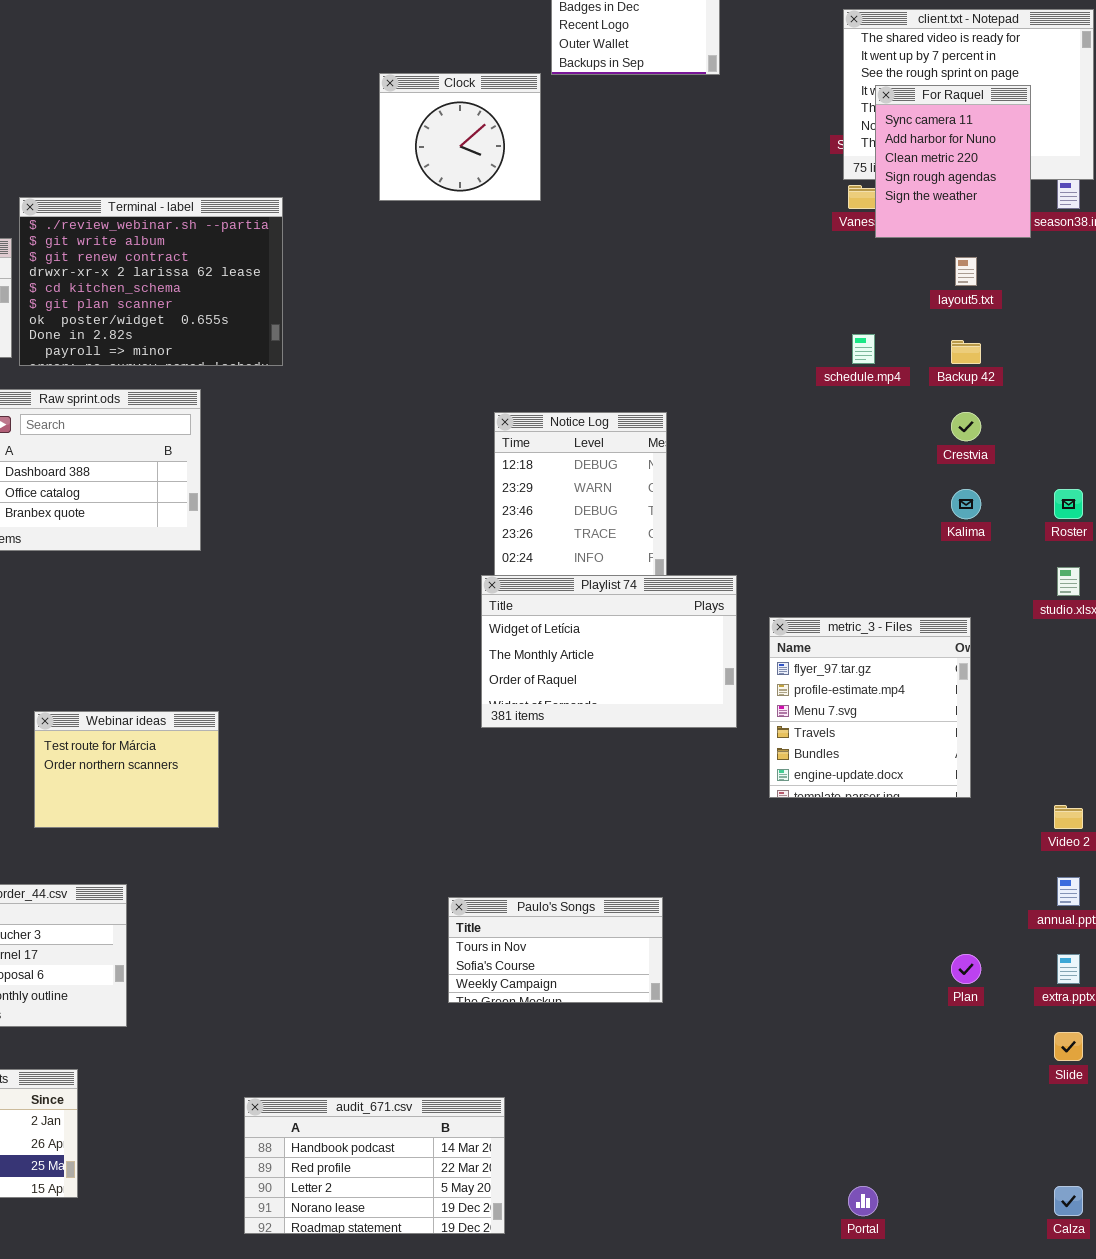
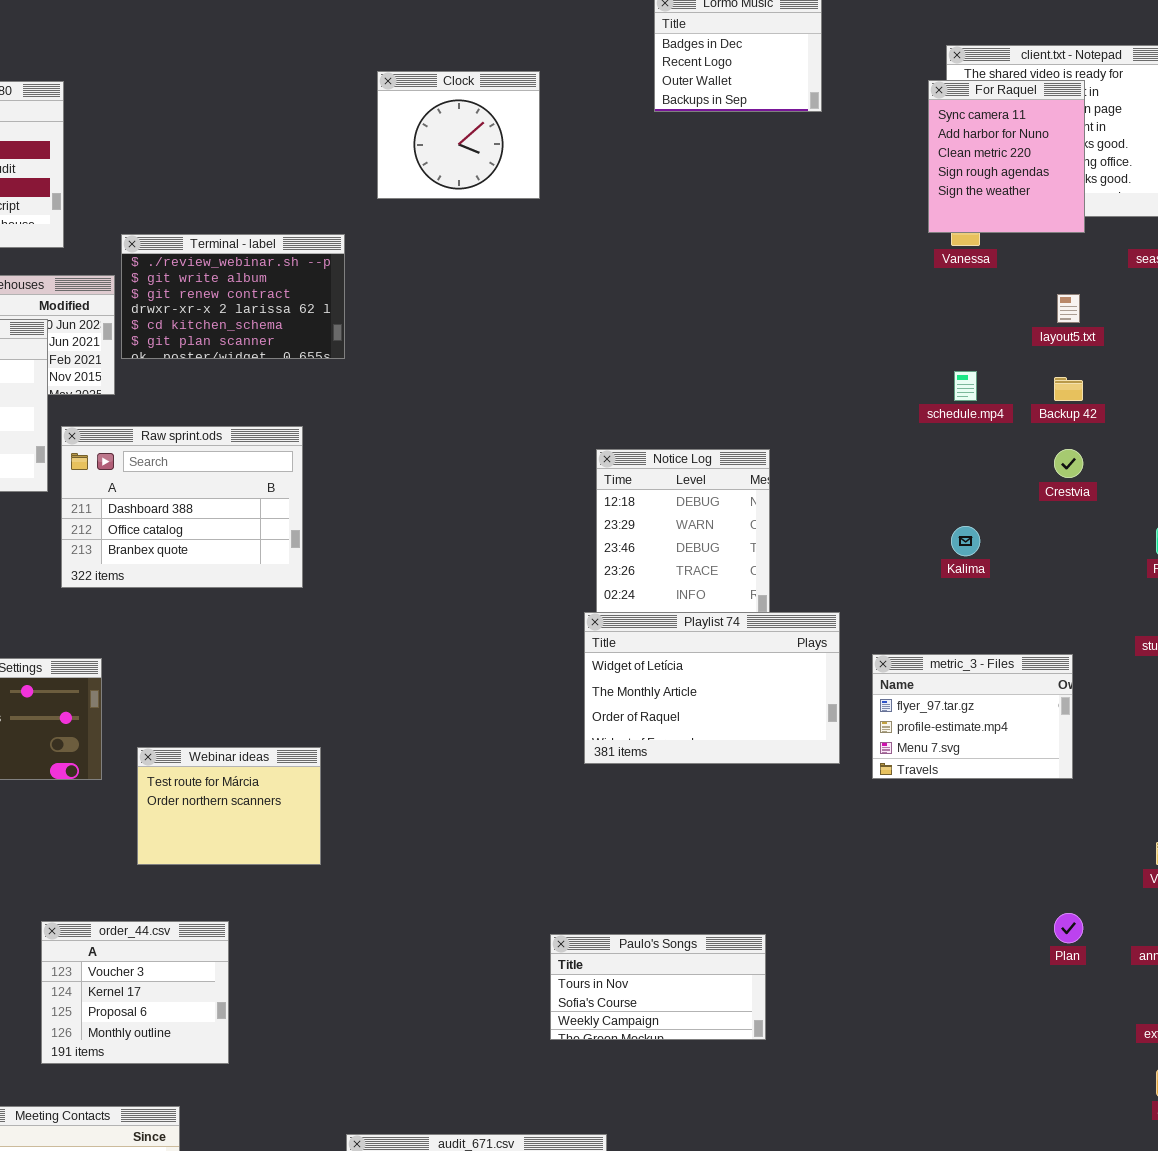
Clock: [379,73,541,201] -> [377,71,540,199], moved
For Raquel: [875,85,1031,238] -> [928,80,1085,233], moved
Terminal - label: [19,197,283,366] -> [121,234,345,359], resized
Kalima: [951,489,981,519] -> [951,526,980,556], moved
metric_3 - Files: [769,617,971,798] -> [872,654,1073,779], resized
Plan: [951,954,981,984] -> [1054,913,1083,943], moved

